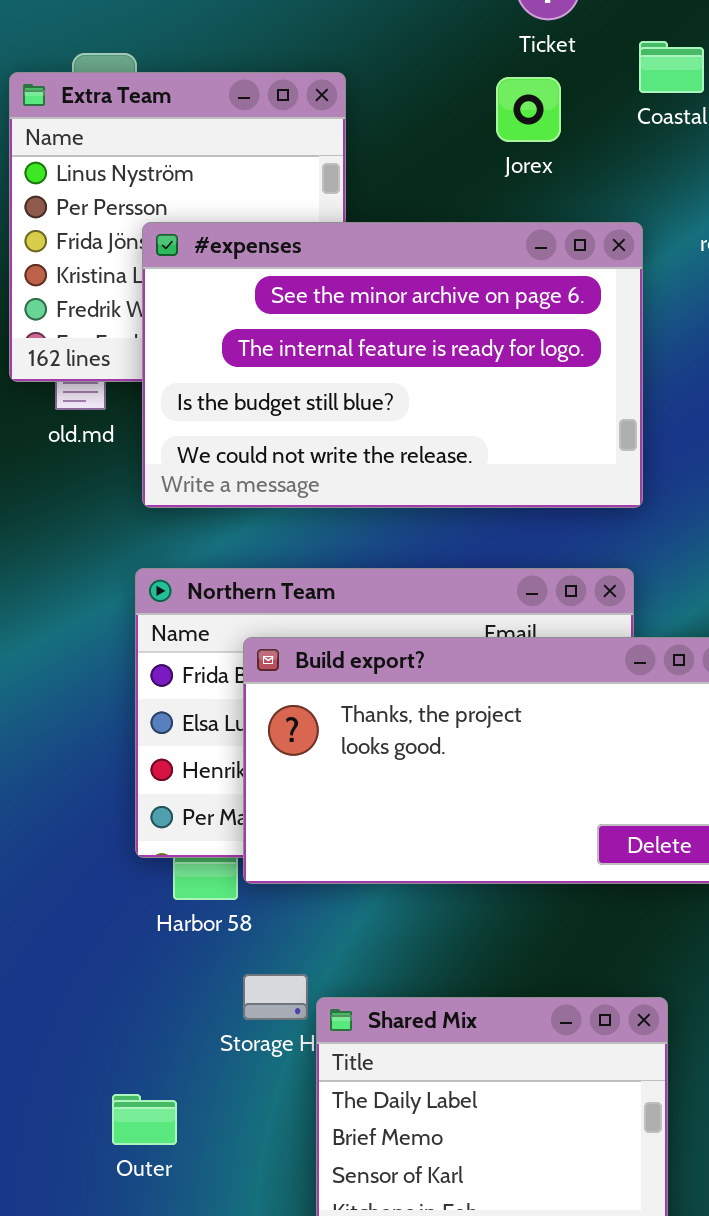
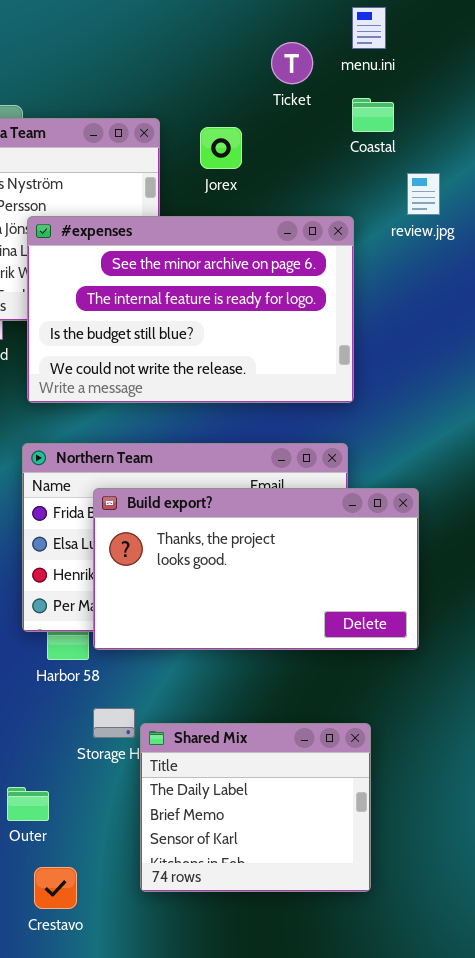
Jorex: [496,77,561,142] -> [200,127,242,169], moved

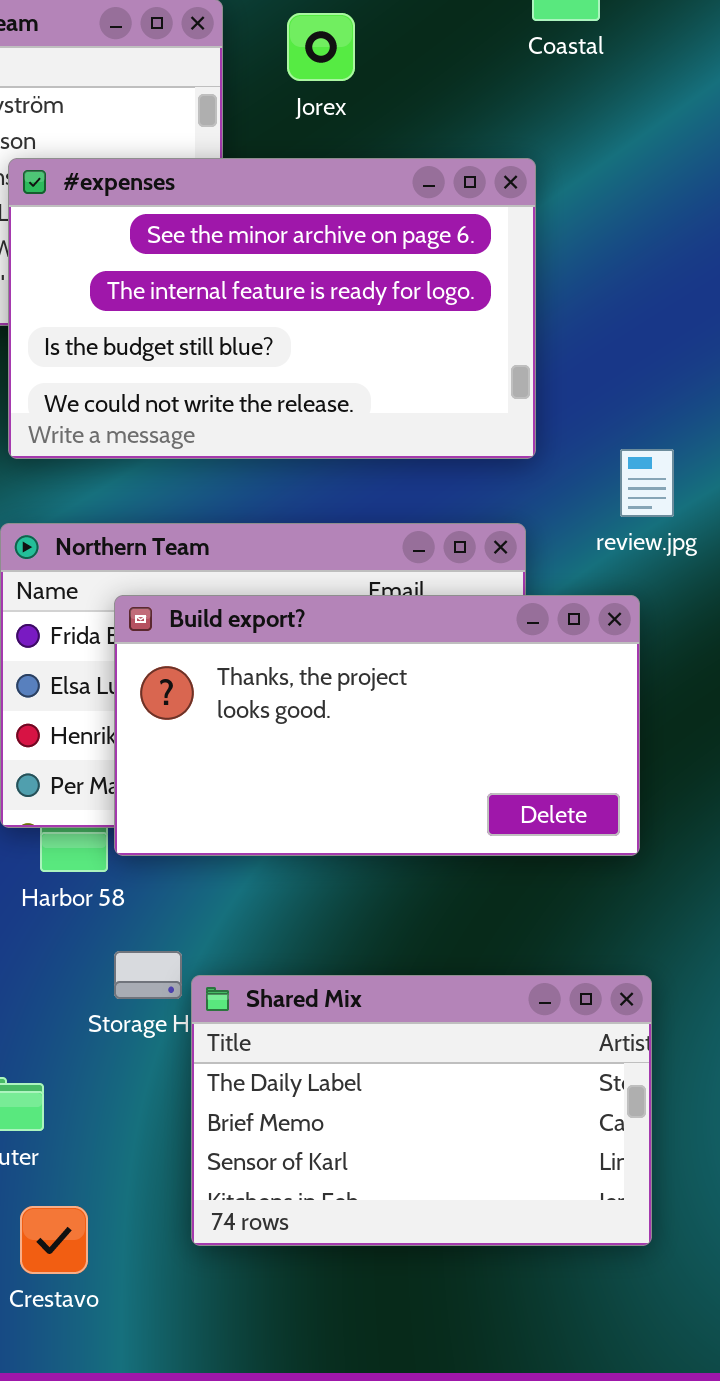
review.jpg: [407,173,440,215] -> [620,449,674,517], moved
Shared Mix: [140,723,371,892] -> [191,975,652,1246], resized

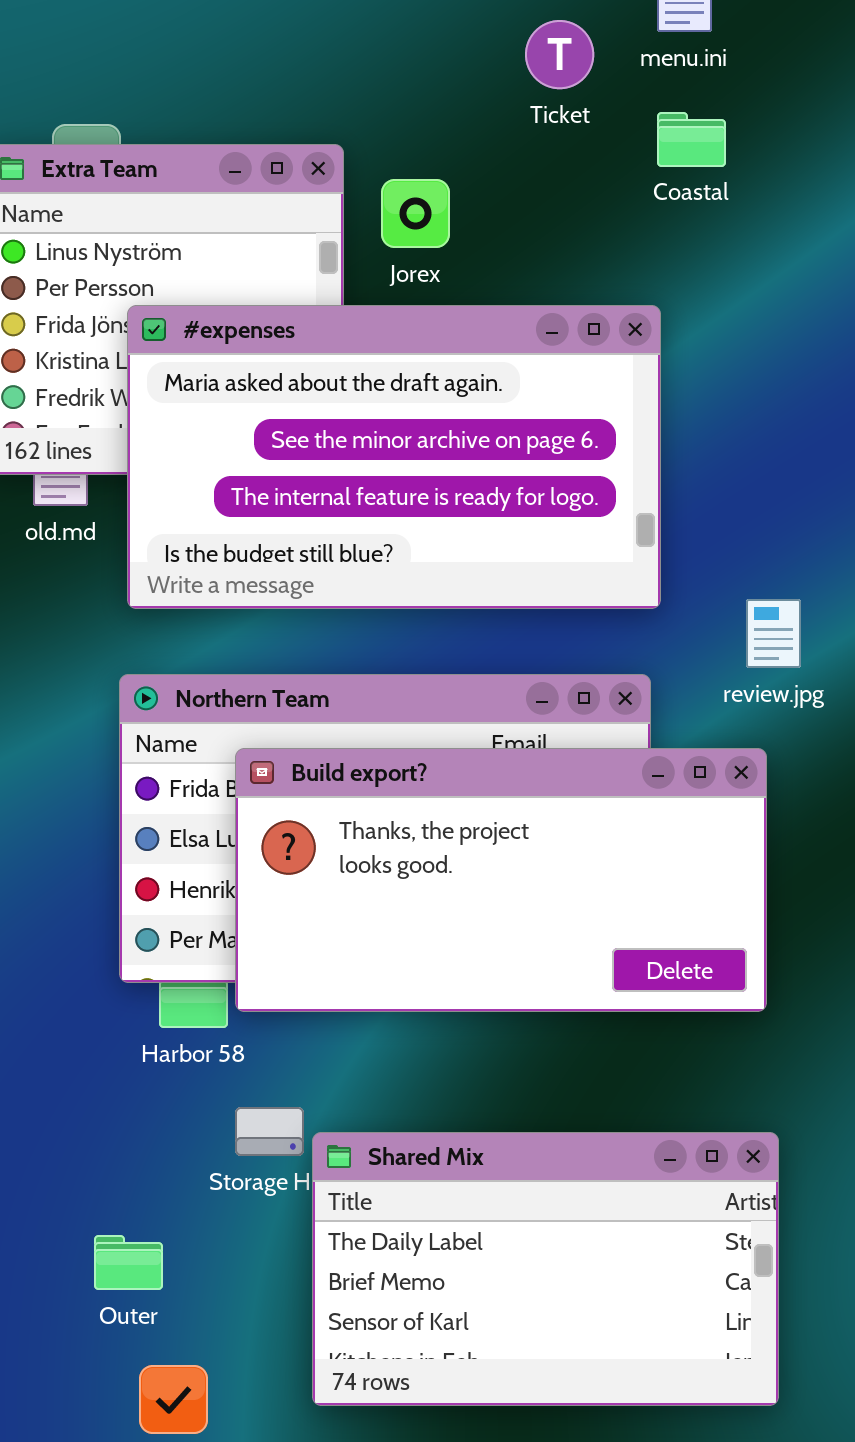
Jorex: [287,13,355,81] -> [381,179,450,248], moved
#expenses: [8,158,536,459] -> [127,305,661,609], scrolled up 1 row

